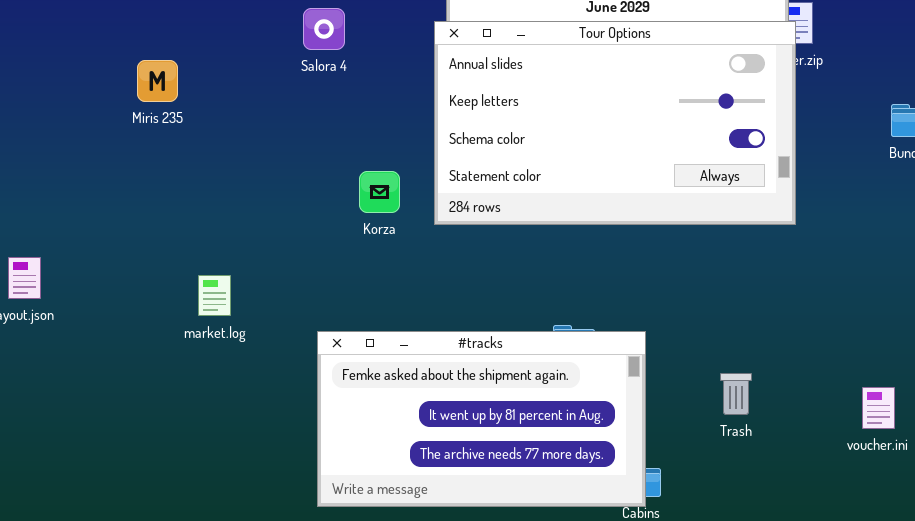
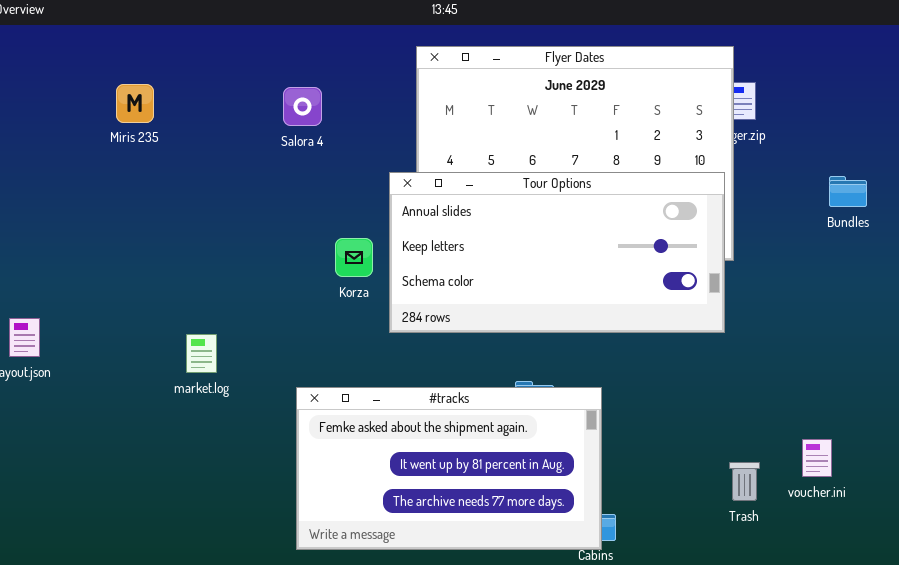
Tour Options: [434,21,796,225] -> [389,172,725,333], moved, resized
Miris 235: [137,60,178,102] -> [116,84,154,123], moved
Trash: [720,373,752,415] -> [729,462,760,501], moved

